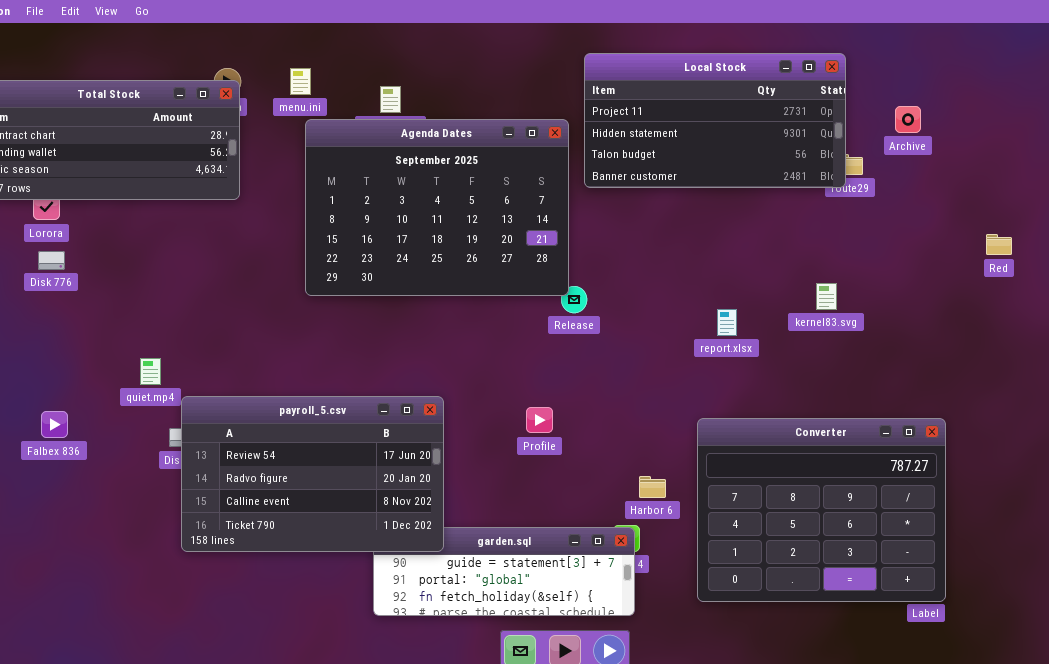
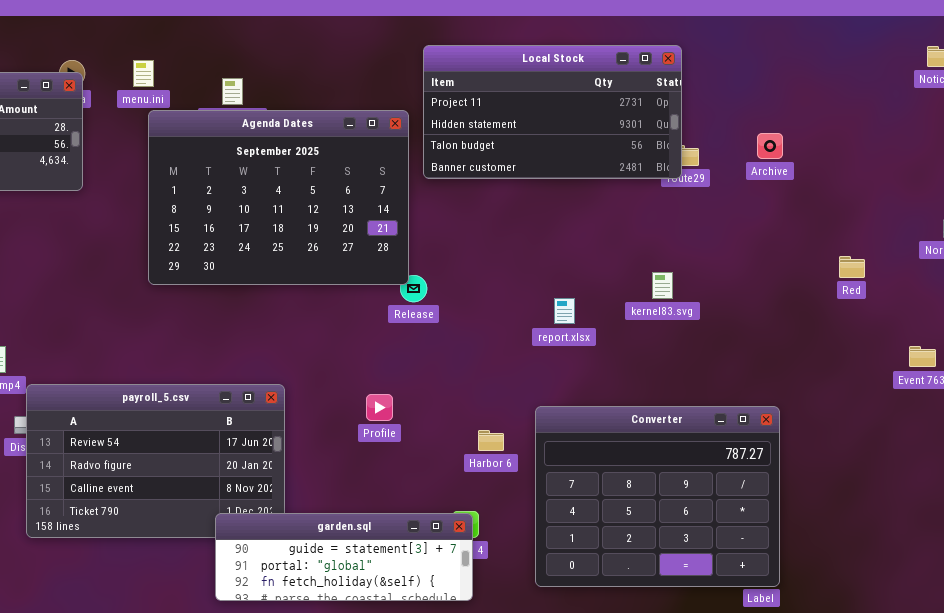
Archive: [895,106,921,133] -> [757,133,783,159], moved
Red: [986,234,1012,255] -> [839,256,865,278], moved
Harbor 6: [639,476,666,498] -> [478,430,504,451], moved
garden.sql: [373,527,635,616] -> [215,513,473,601], raised

